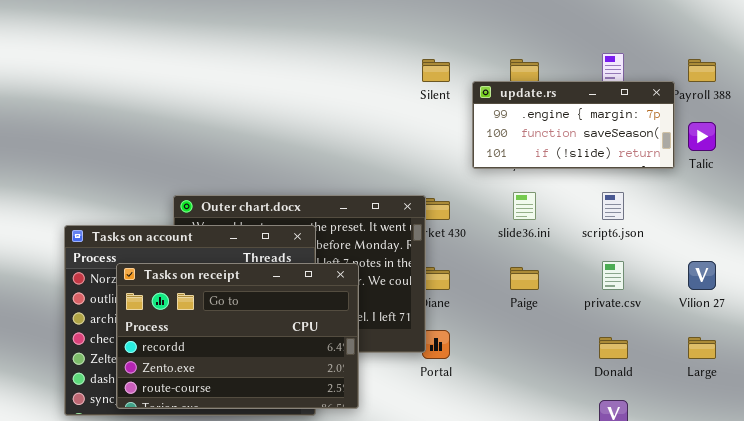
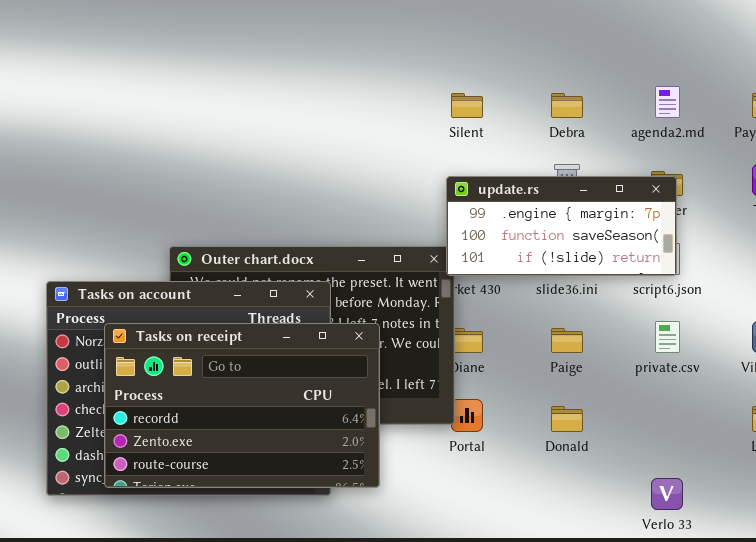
update.rs: [472,81,675,169] -> [446,176,677,276], moved
Donald: [599,337,628,359] -> [551,406,583,432], moved

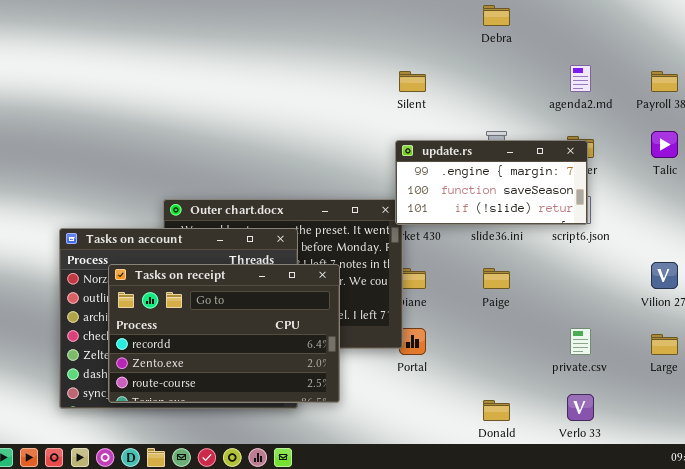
Debra: [551,93,583,118] -> [483,5,510,26], moved
private.csv: [655,321,680,353] -> [570,328,591,355], moved
Donald: [551,406,583,432] -> [483,400,510,421], moved

